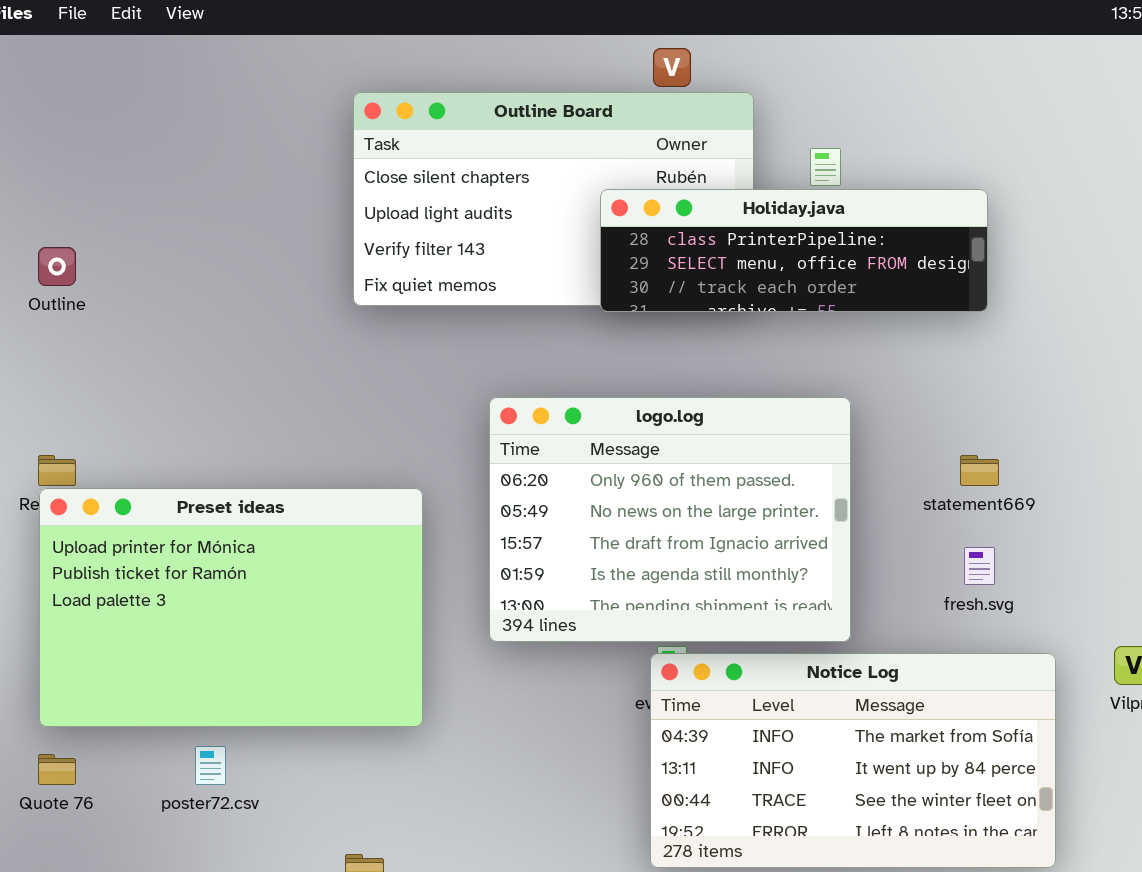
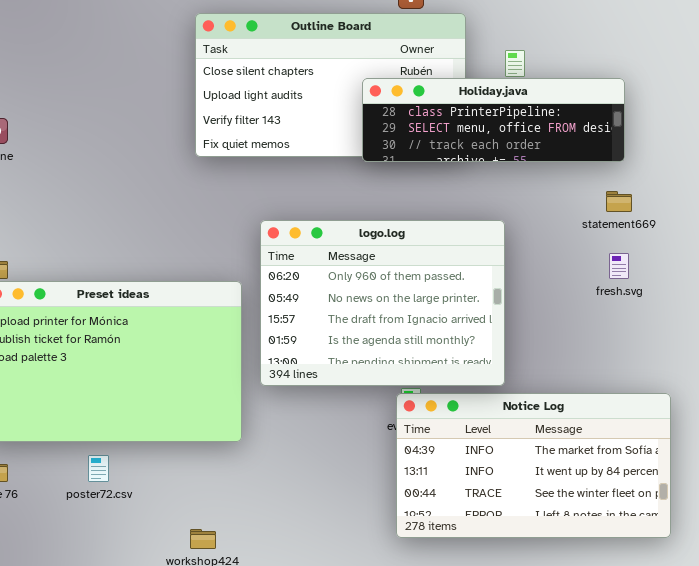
logo.log: [489,397,851,642] -> [260,220,505,386], moved
statement669: [960,455,999,486] -> [606,191,632,212], moved
fresh.svg: [964,547,995,585] -> [609,253,629,279], moved

